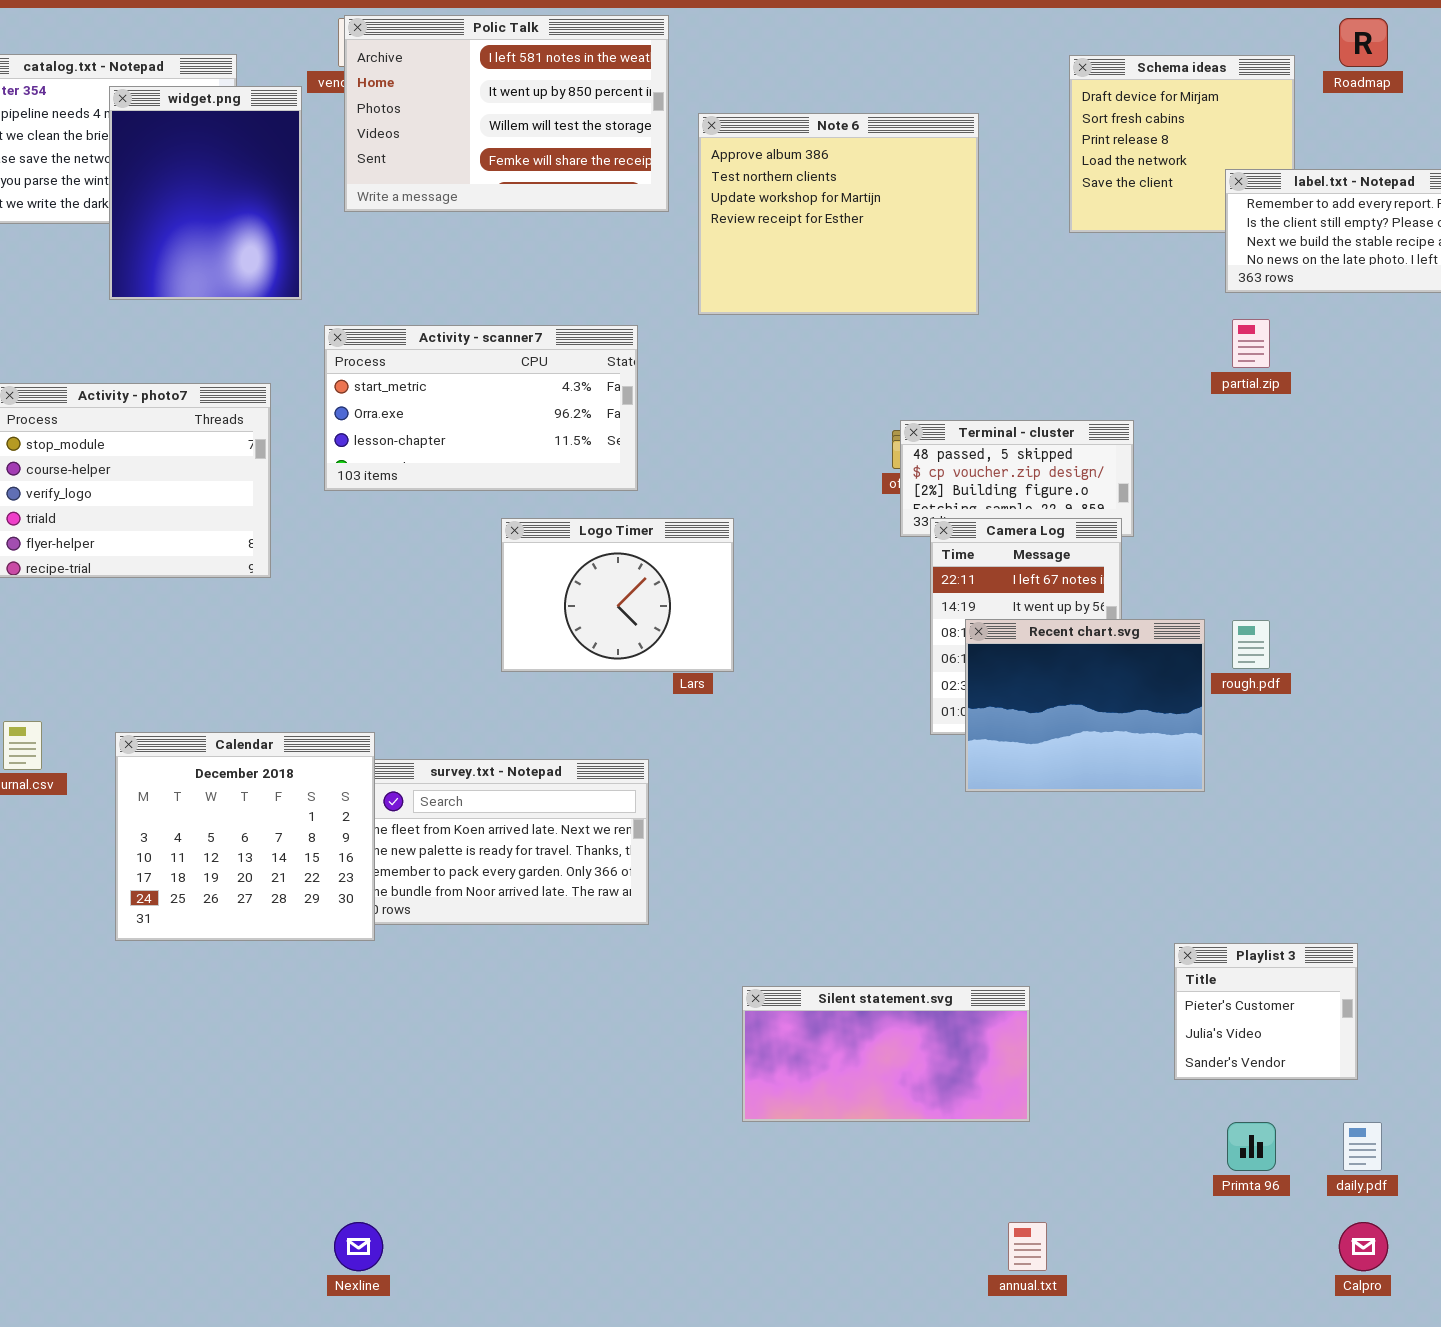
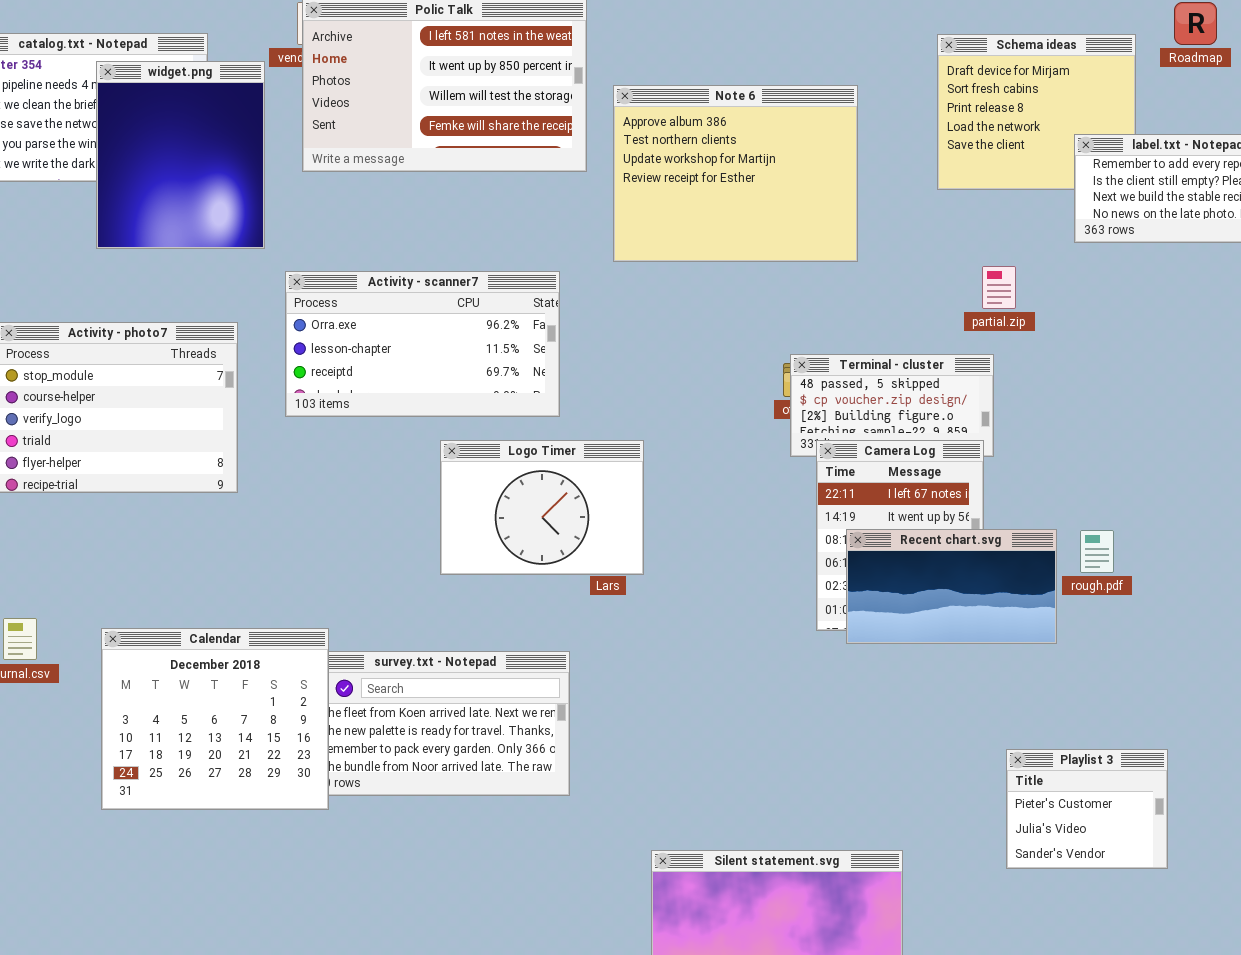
partial.zip: [1232,319,1270,368] -> [982,266,1016,309], moved
Activity - scanner7: [324,325,638,491] -> [285,271,560,417], scrolled down 1 row
Recent chart.svg: [965,619,1205,792] -> [846,529,1057,644], resized
Playlist 3: [1174,943,1358,1080] -> [1006,749,1168,869], moved

